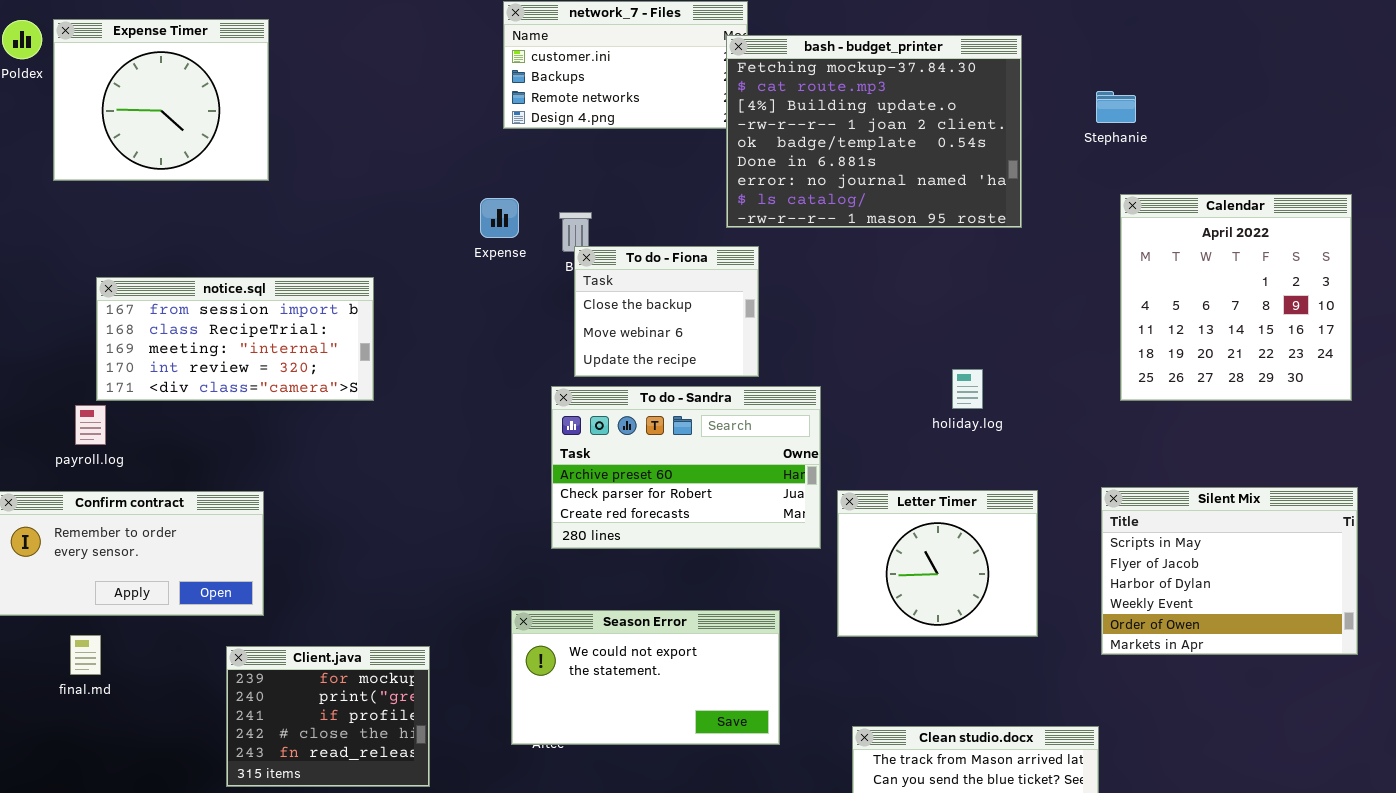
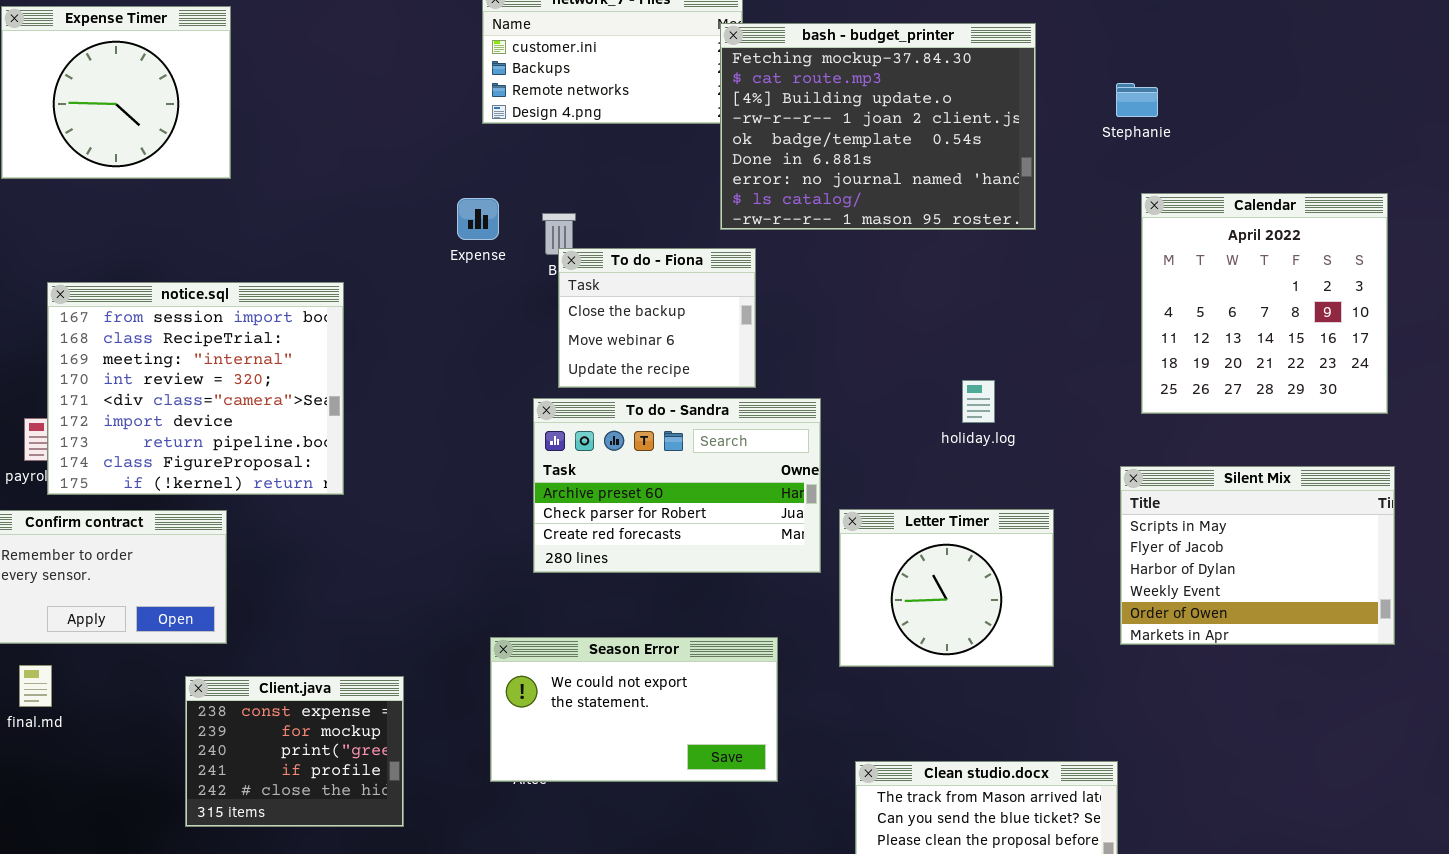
notice.sql: [96,277,374,401] -> [47,282,344,495], resized
Silent Mix: [1101,487,1358,655] -> [1120,466,1395,645], moved
Client.java: [226,646,430,787] -> [185,676,404,827], scrolled up 1 row

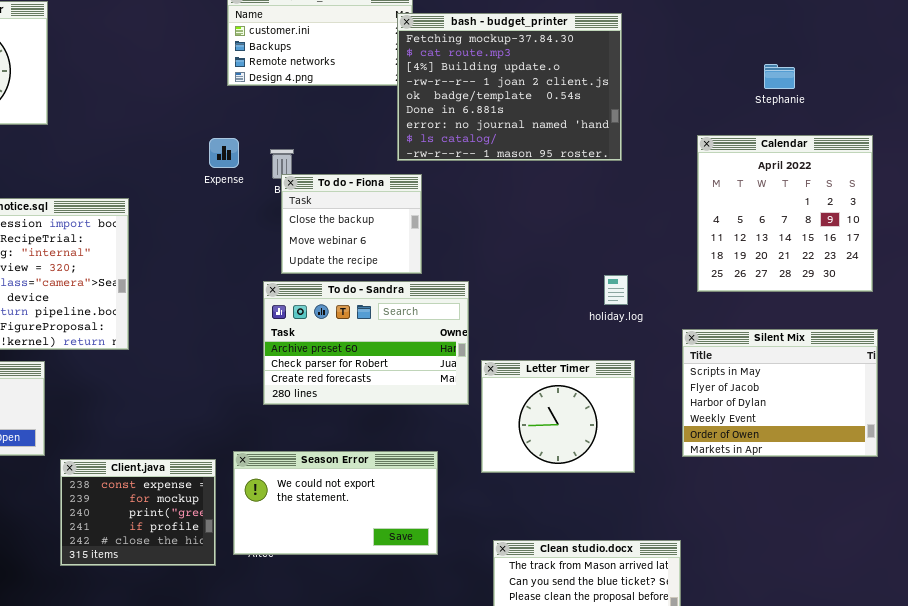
Stephanie: [1116,83,1158,117] -> [764,64,795,89], moved
holiday.log: [962,380,995,423] -> [604,275,628,305], moved
Client.java: [185,676,404,827] -> [60,459,216,566], moved

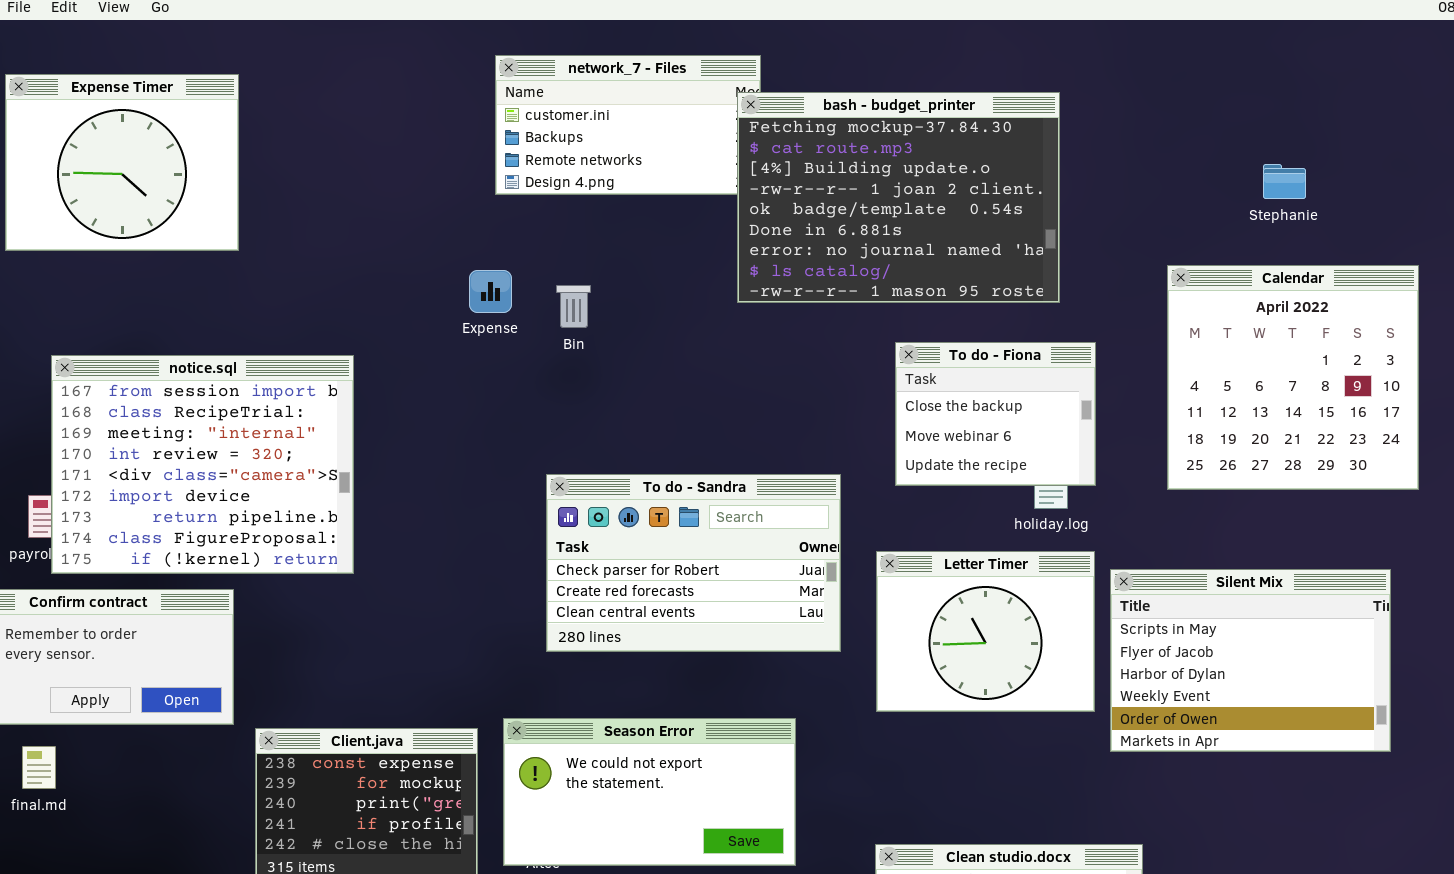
To do - Fiona: [281,174,422,274] -> [895,342,1096,486], moved
To do - Sandra: [263,281,469,405] -> [546,474,841,652], scrolled down 1 row
Silent Mix: [682,329,878,457] -> [1110,569,1391,752], moved
Letter Timer: [481,360,635,473] -> [876,551,1095,712], moved

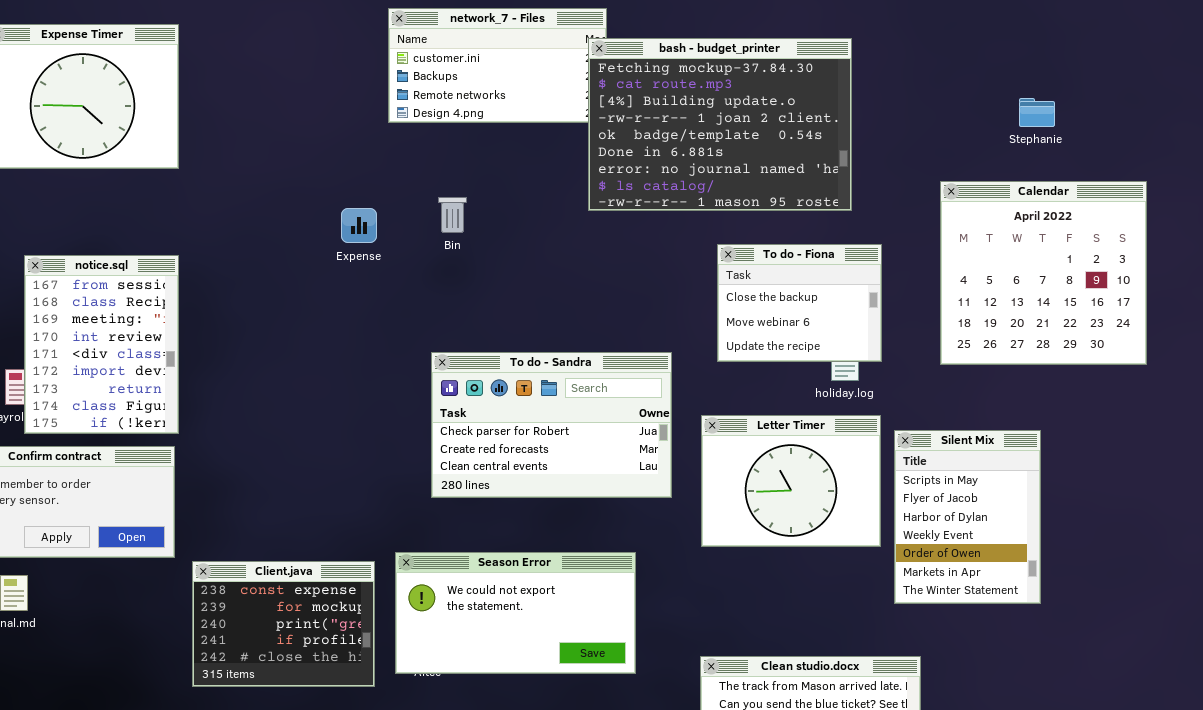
Expense: [469,270,512,313] -> [341,208,377,243], moved
notice.sql: [51,355,354,574] -> [24,255,179,434], resized
Silent Mix: [1110,569,1391,752] -> [894,430,1041,604], resized

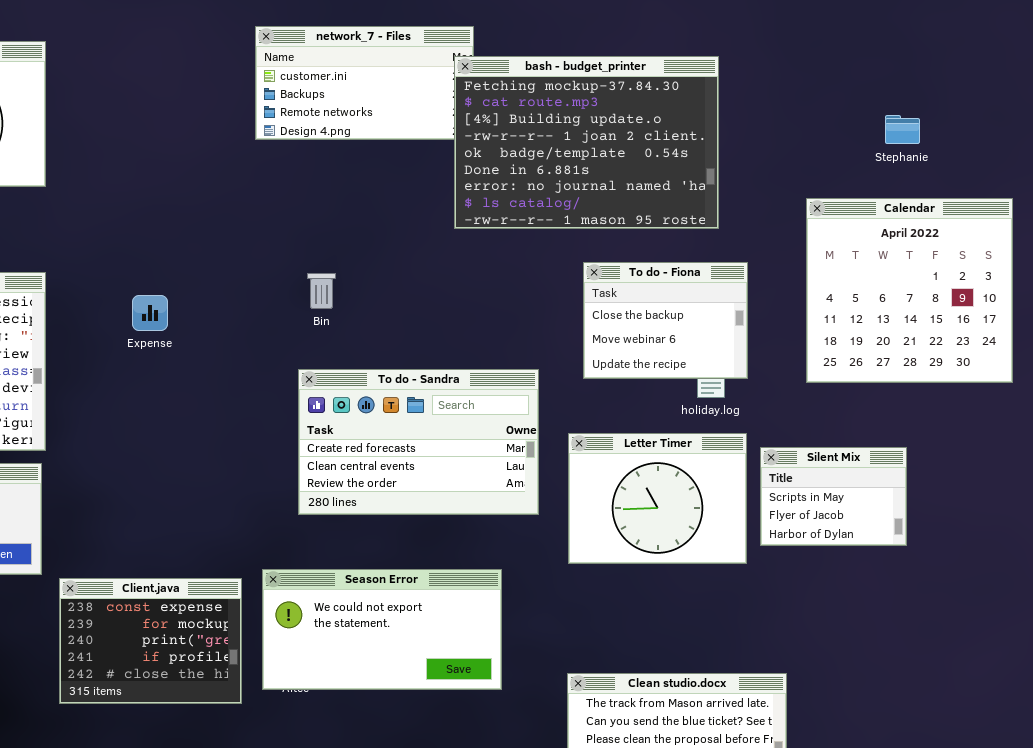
Bin: [438,197,467,233] -> [307,273,336,309], moved
Expense: [341,208,377,243] -> [132,295,168,331], moved
To do - Sandra: [431,352,672,498] -> [298,369,539,515], scrolled down 1 row
Silent Mix: [894,430,1041,604] -> [760,447,907,546], resized

